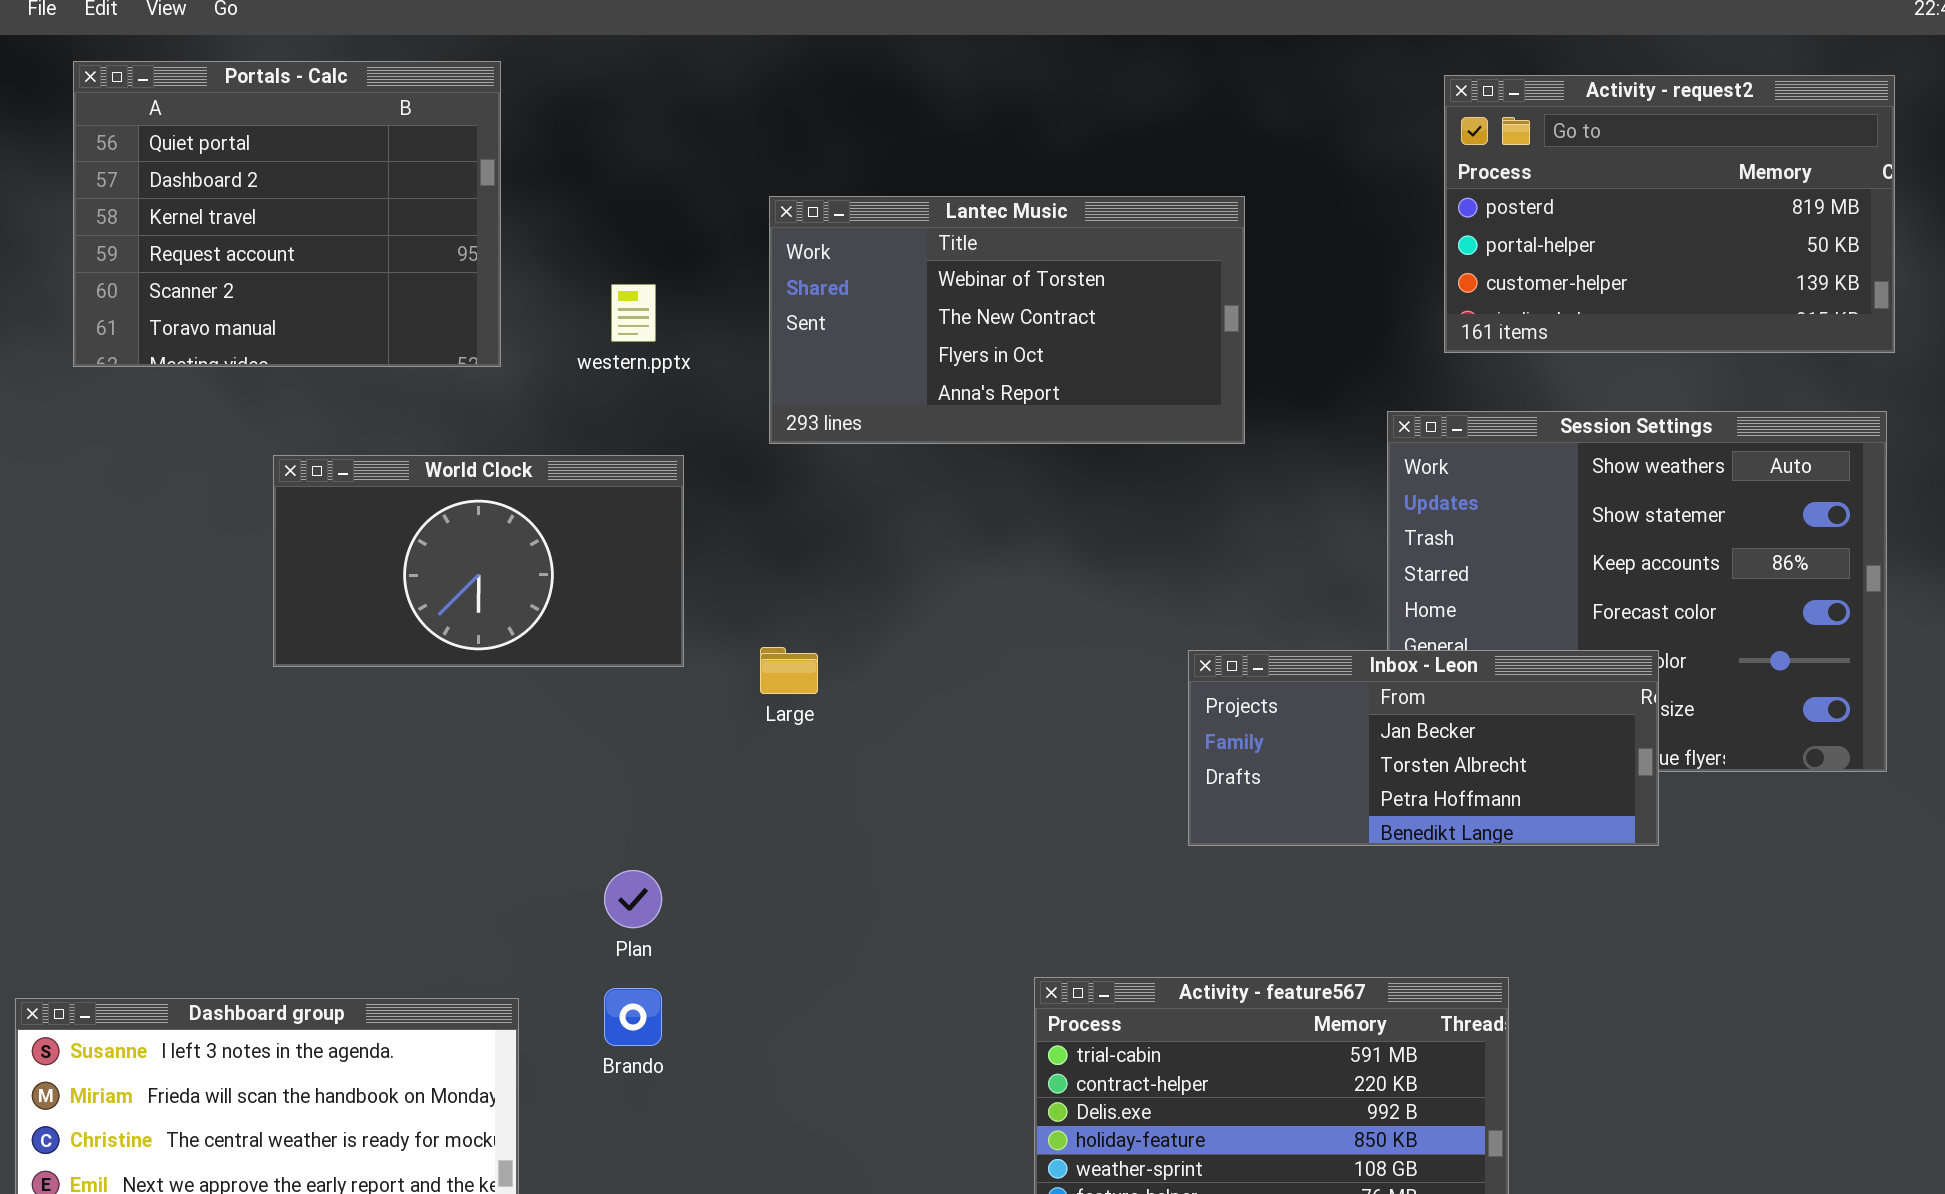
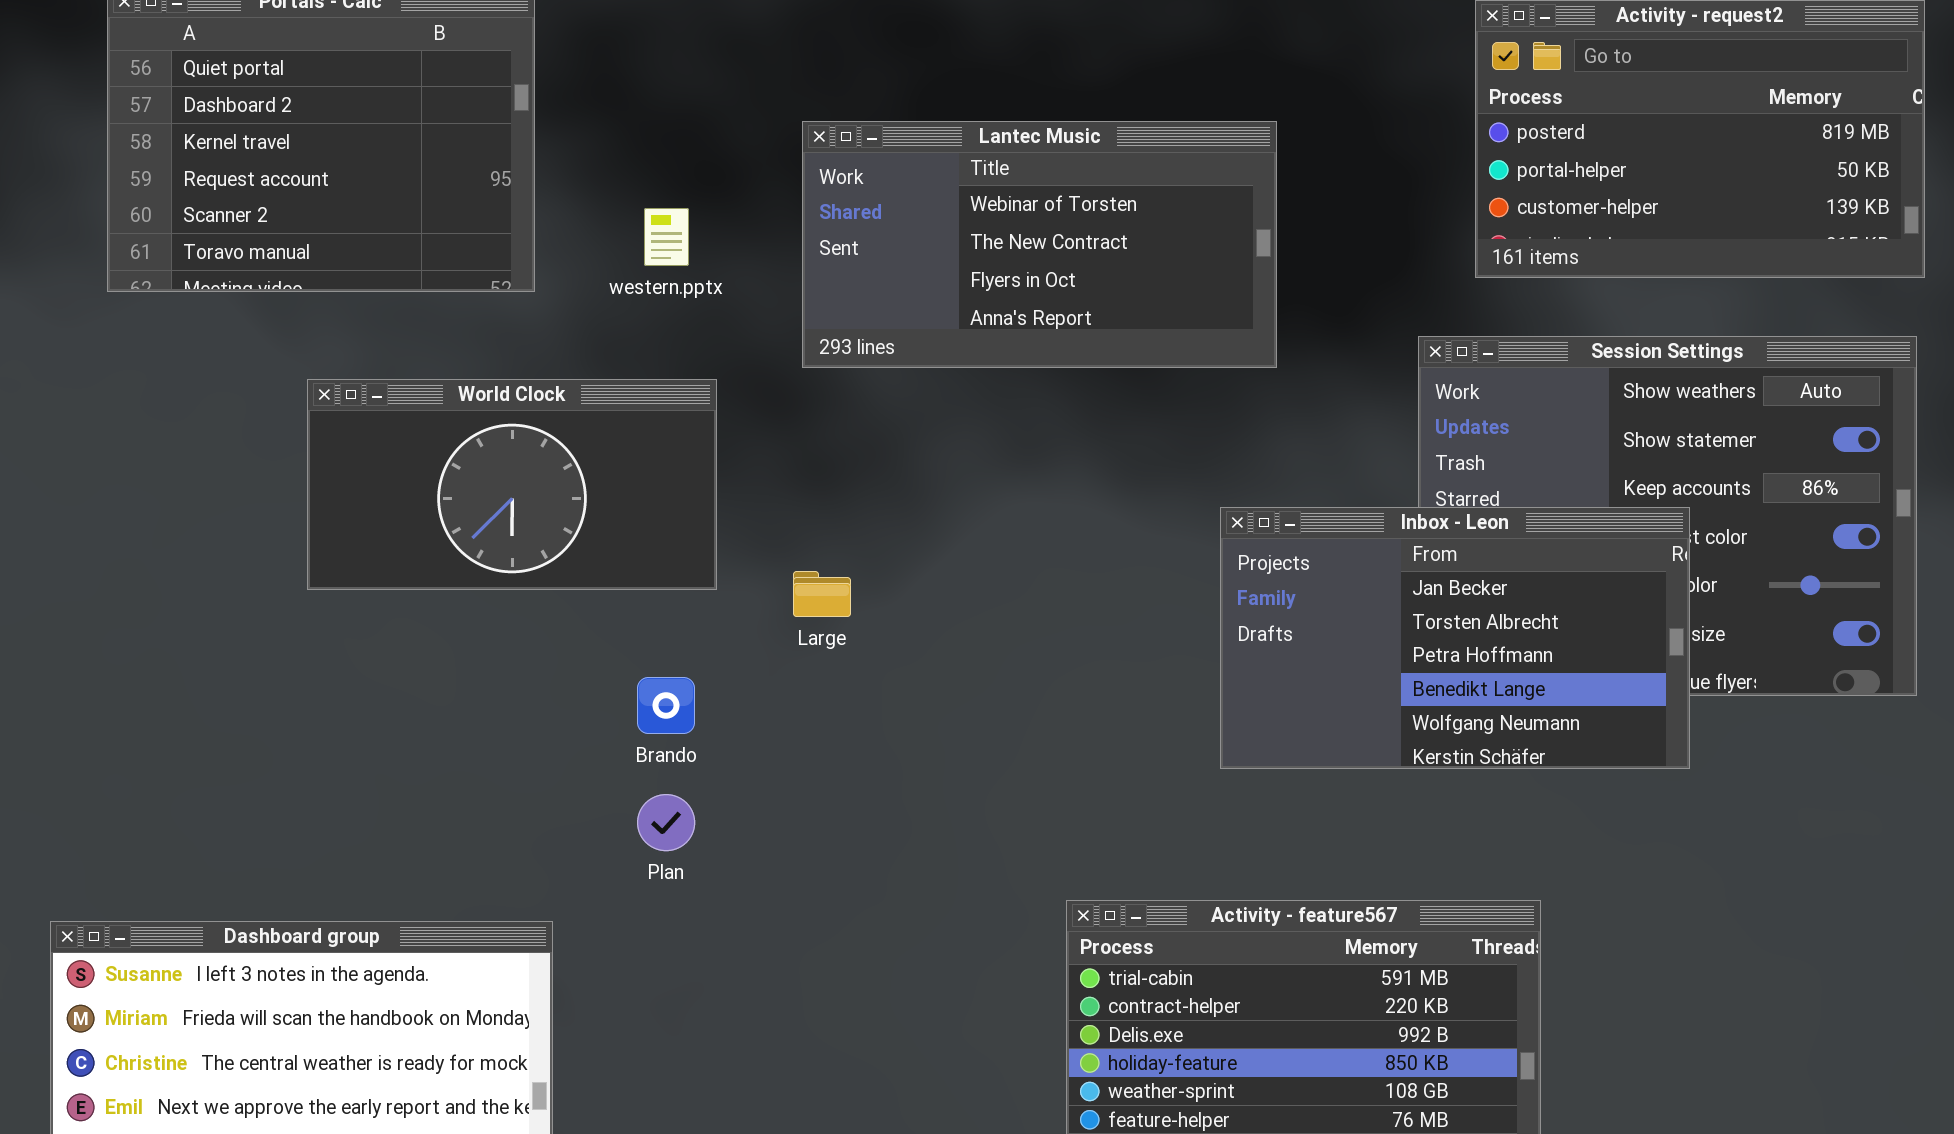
Inbox - Leon: [1188,650,1659,846] -> [1220,507,1690,769], resized
Brando: [604,988,662,1046] -> [637,677,695,734], moved

